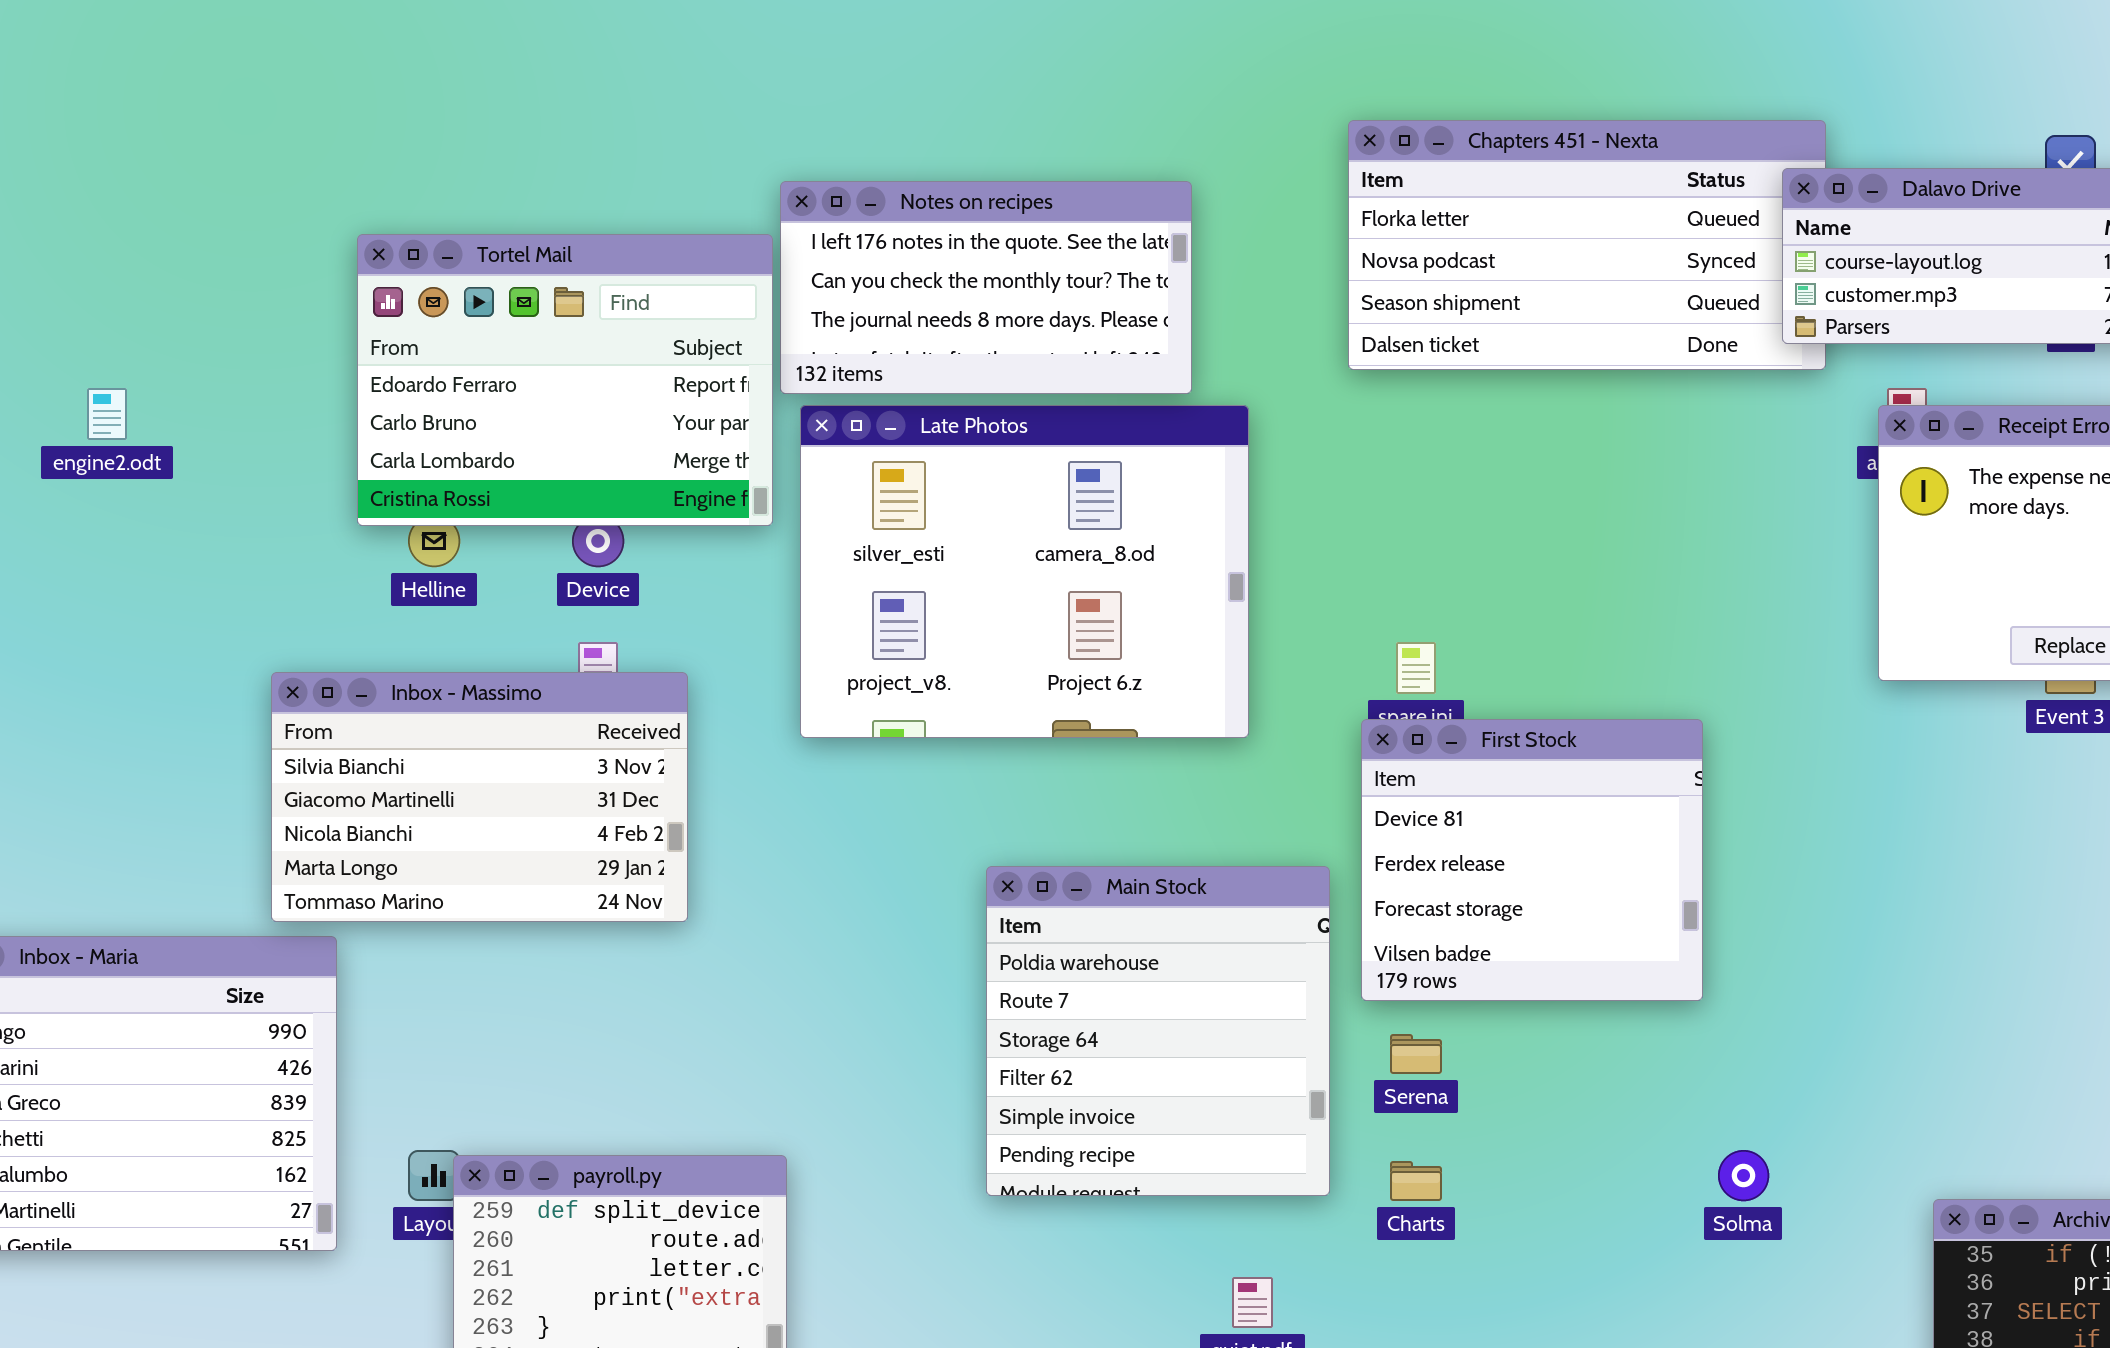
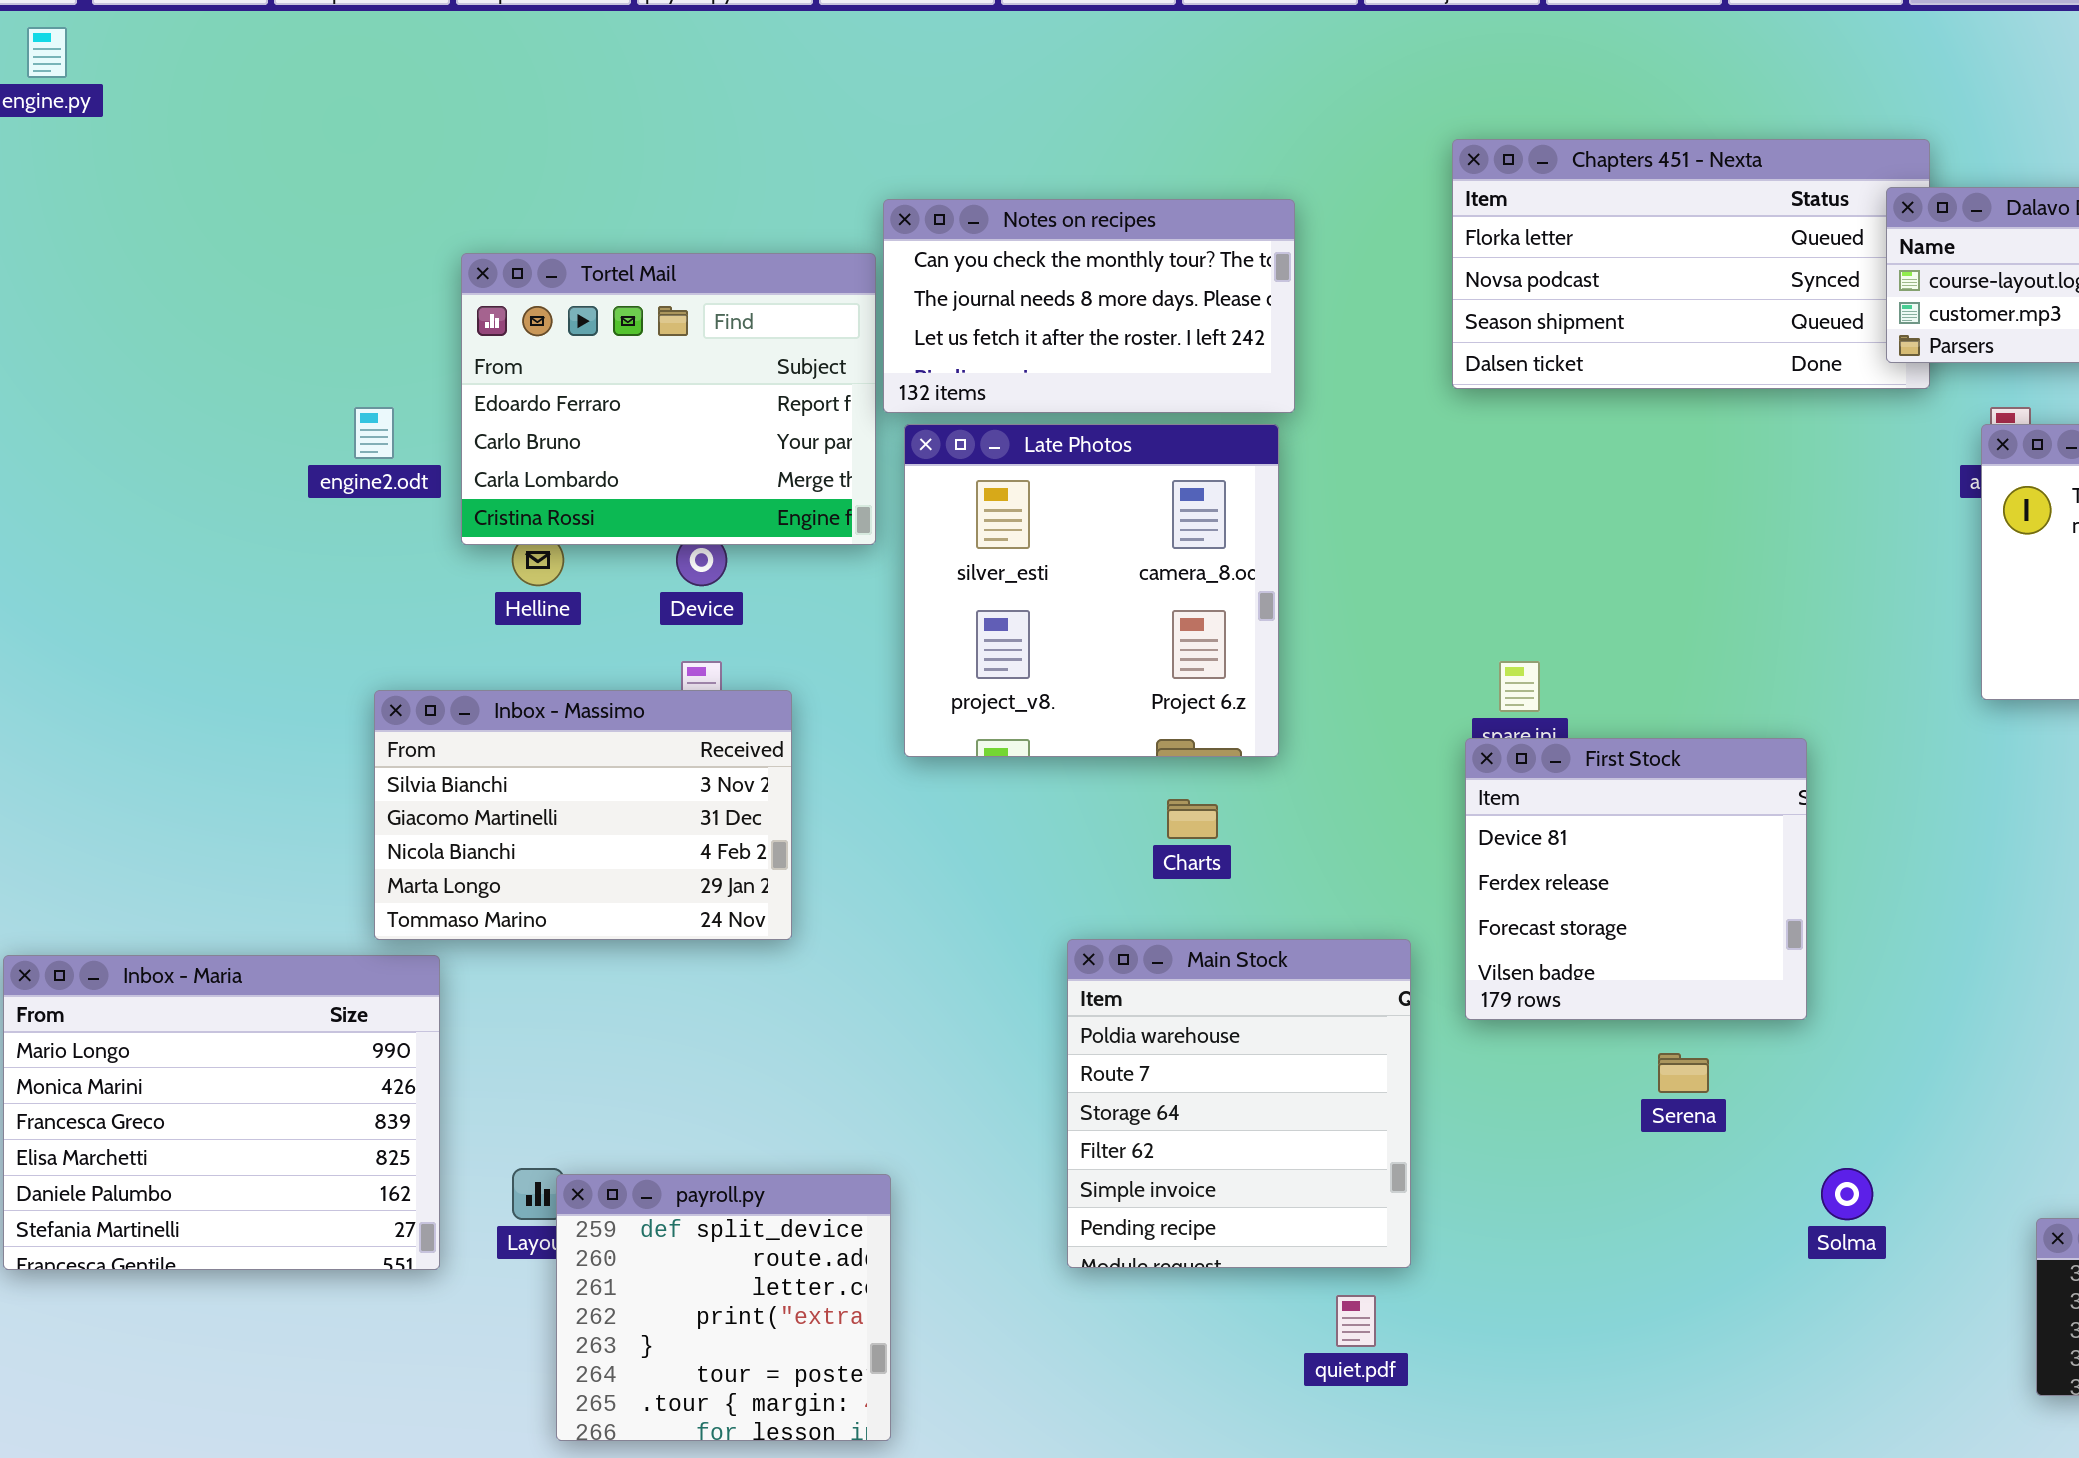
Notes on recipes: [780,181,1192,394] -> [883,199,1295,413], scrolled down 1 row
engine2.odt: [87,388,127,440] -> [354,407,394,459], moved
Late Photos: [800,405,1249,738] -> [904,424,1279,757], resized
Main Stock: [986,866,1330,1196] -> [1067,939,1411,1268], moved
Serena: [1390,1034,1442,1074] -> [1658,1053,1709,1093], moved
Charts: [1390,1161,1442,1201] -> [1167,799,1218,839], moved

